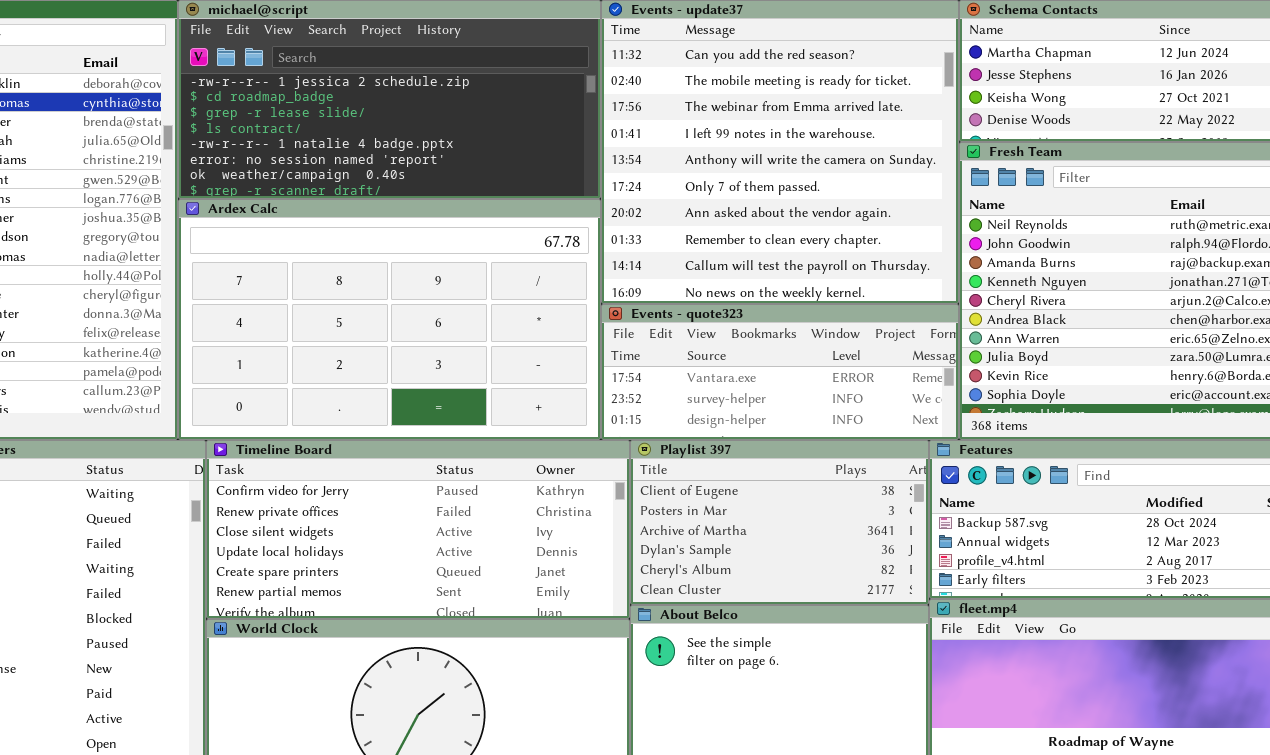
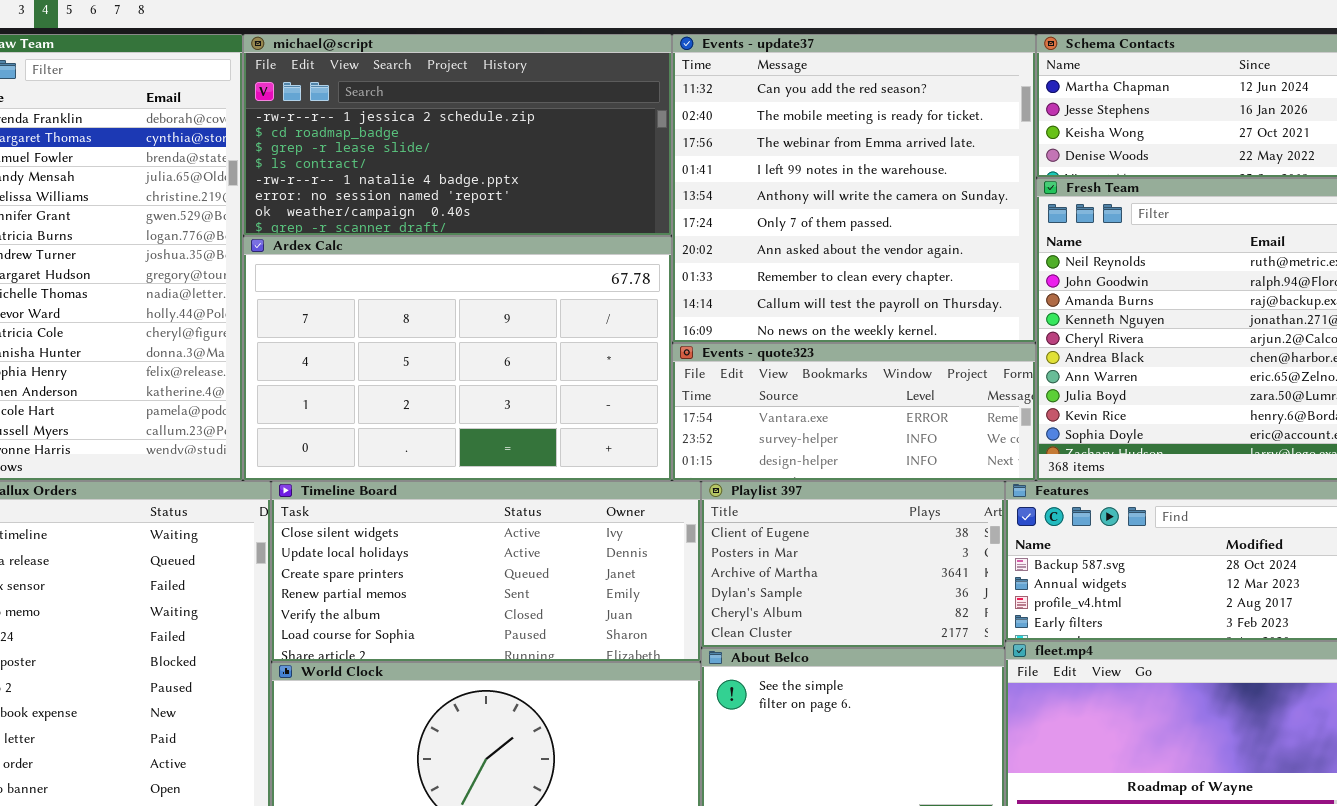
Timeline Board: [206,440,630,619] -> [271,481,701,662], scrolled down 2 rows

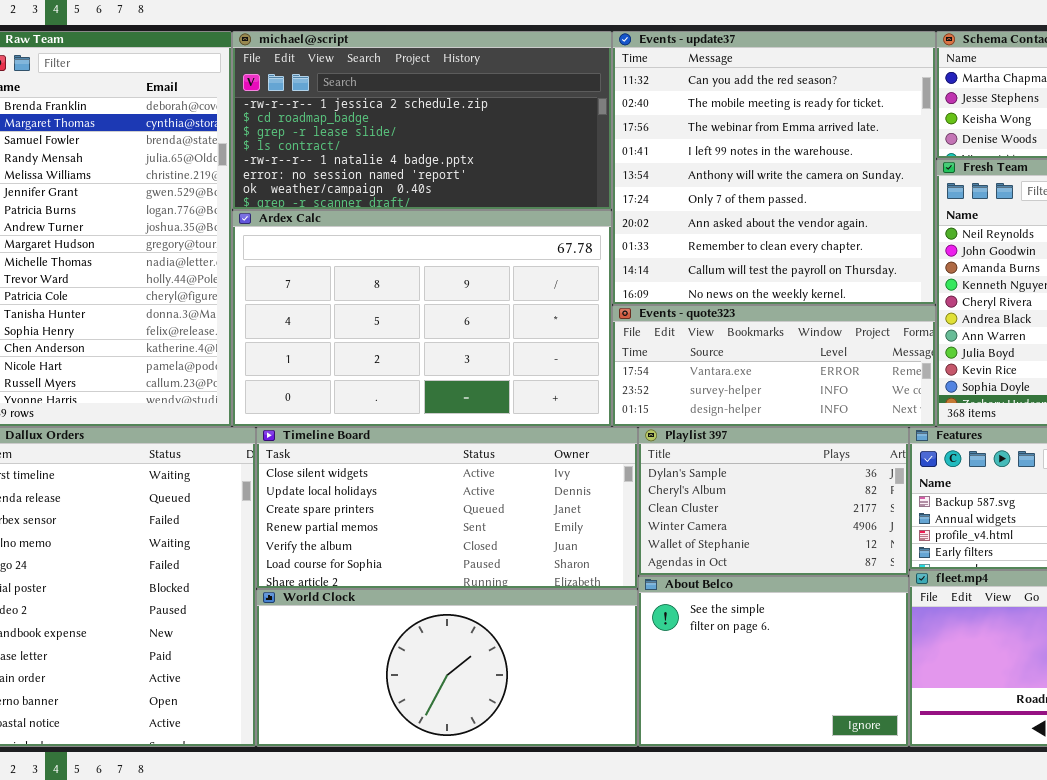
Playlist 397: [701,481,1005,648] -> [638,427,909,576], scrolled down 3 rows

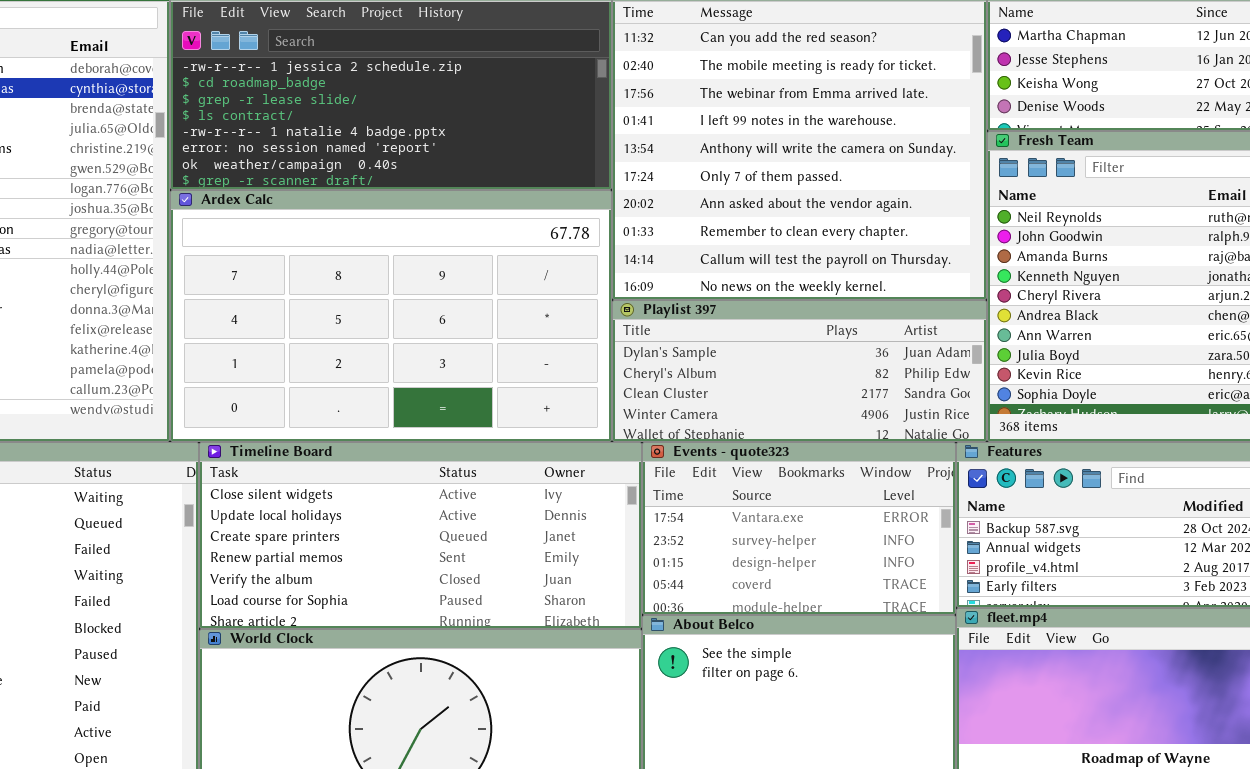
Events - quote323: [612,305,936,427] -> [642,442,956,615], moved, resized
Playlist 397: [638,427,909,576] -> [612,300,987,442], moved, resized

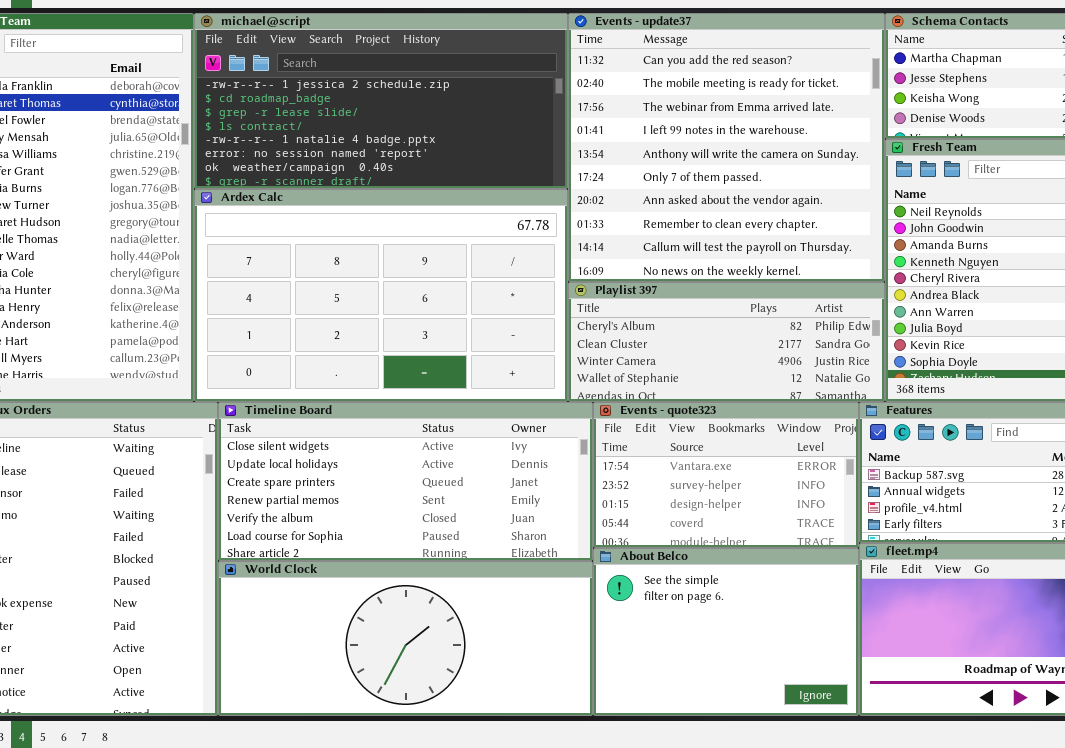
Playlist 397: [612,300,987,442] -> [568,282,885,402], scrolled down 1 row

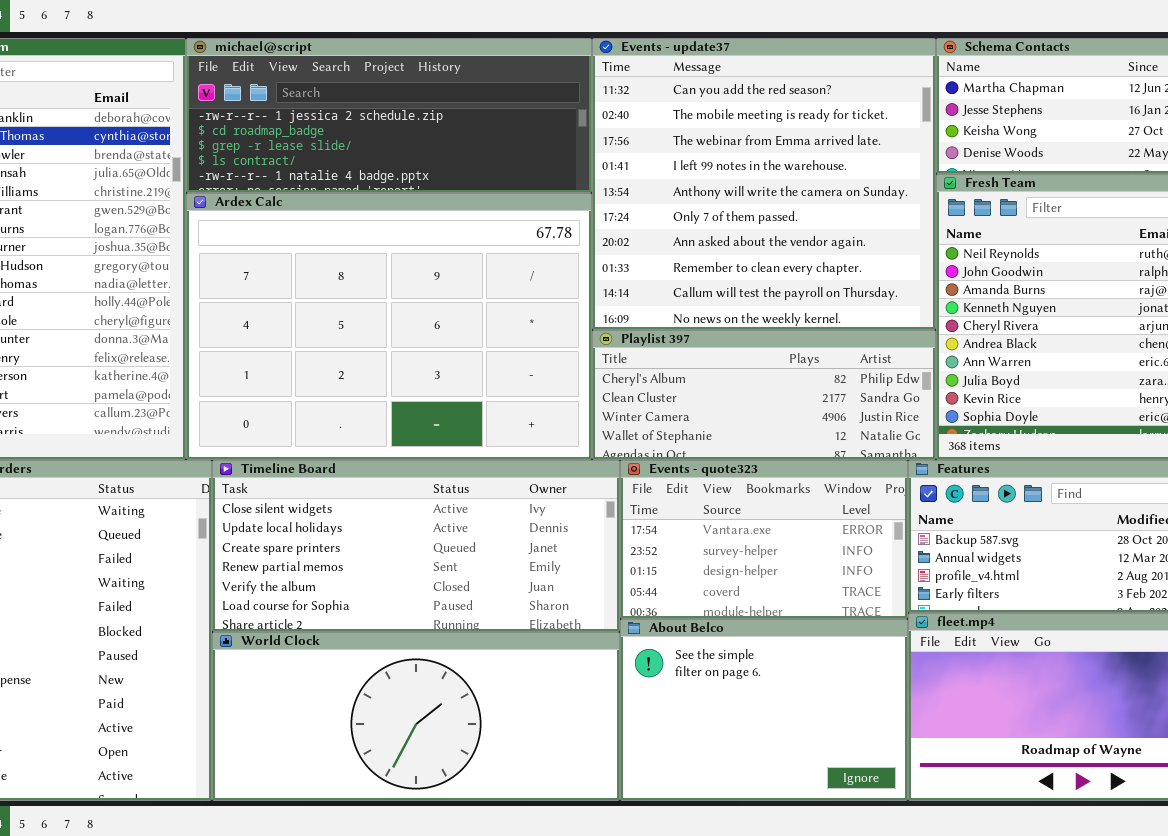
michael@script: [194,13,568,189] -> [186,38,592,193], resized
Ardex Calc: [194,189,568,402] -> [186,193,592,460], resized

